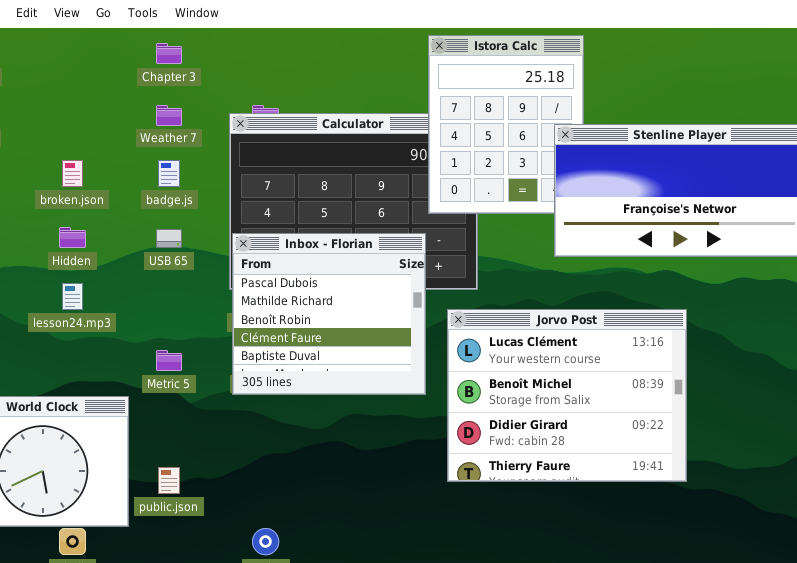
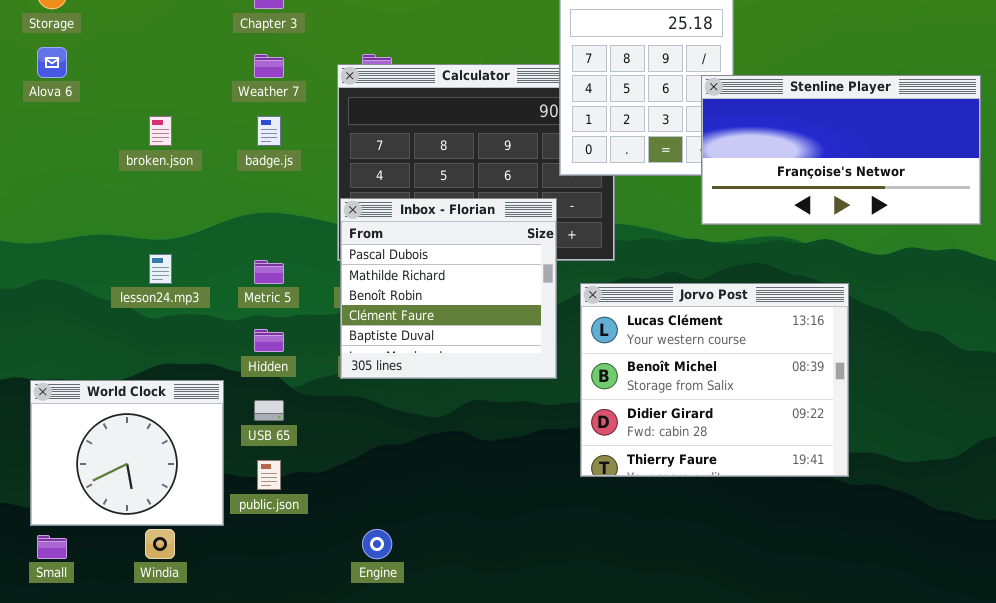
Hidden: [59,227,86,248] -> [254,329,284,352], moved
USB 65: [156,229,182,248] -> [254,400,284,421], moved
Metric 5: [156,350,182,371] -> [254,260,284,284], moved

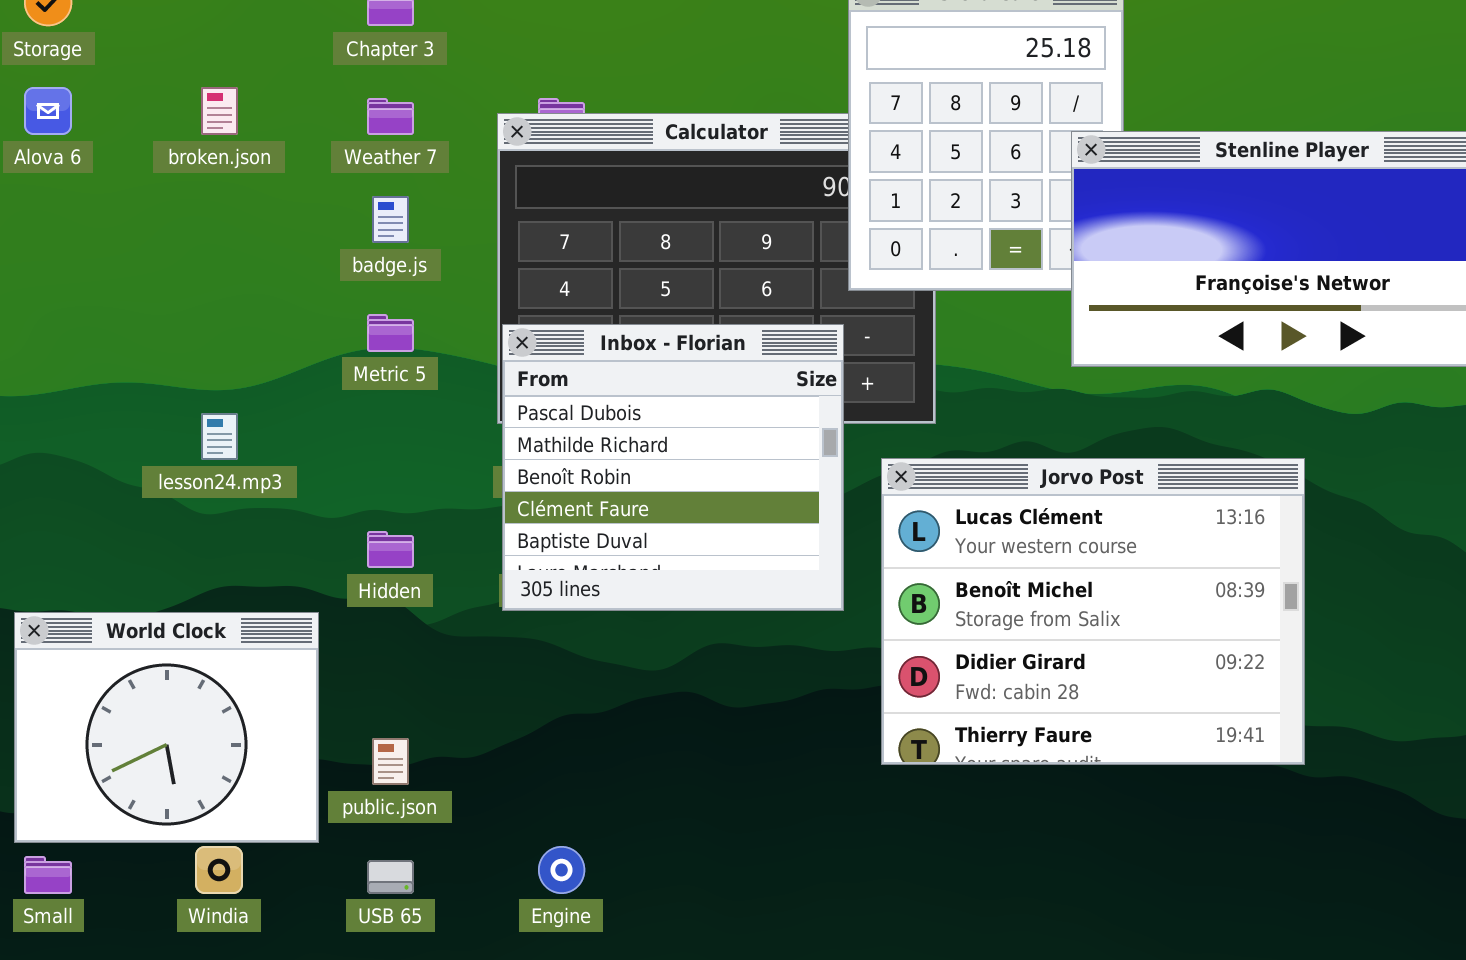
broken.json: [149,116,172,146] -> [201,87,238,135], moved
Metric 5: [254,260,284,284] -> [367,314,414,352], moved
USB 65: [254,400,284,421] -> [367,860,414,894], moved

